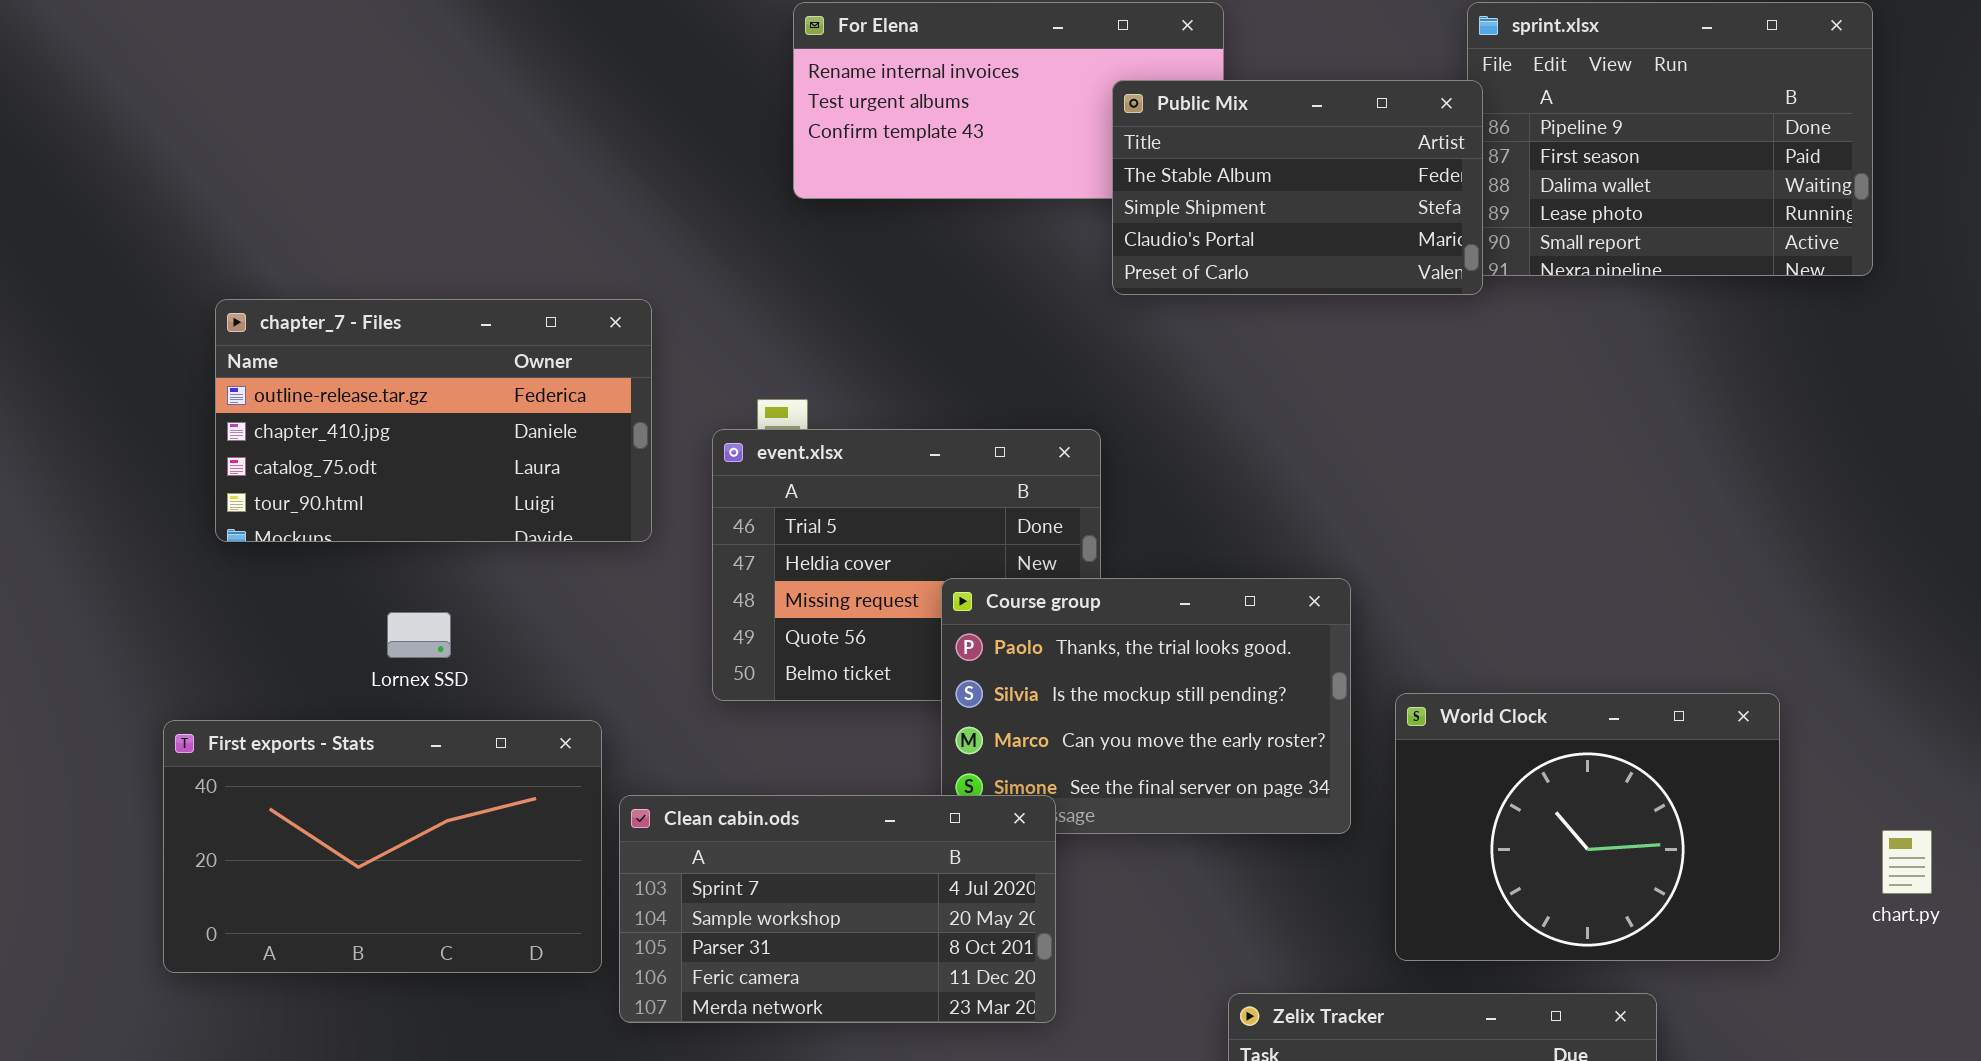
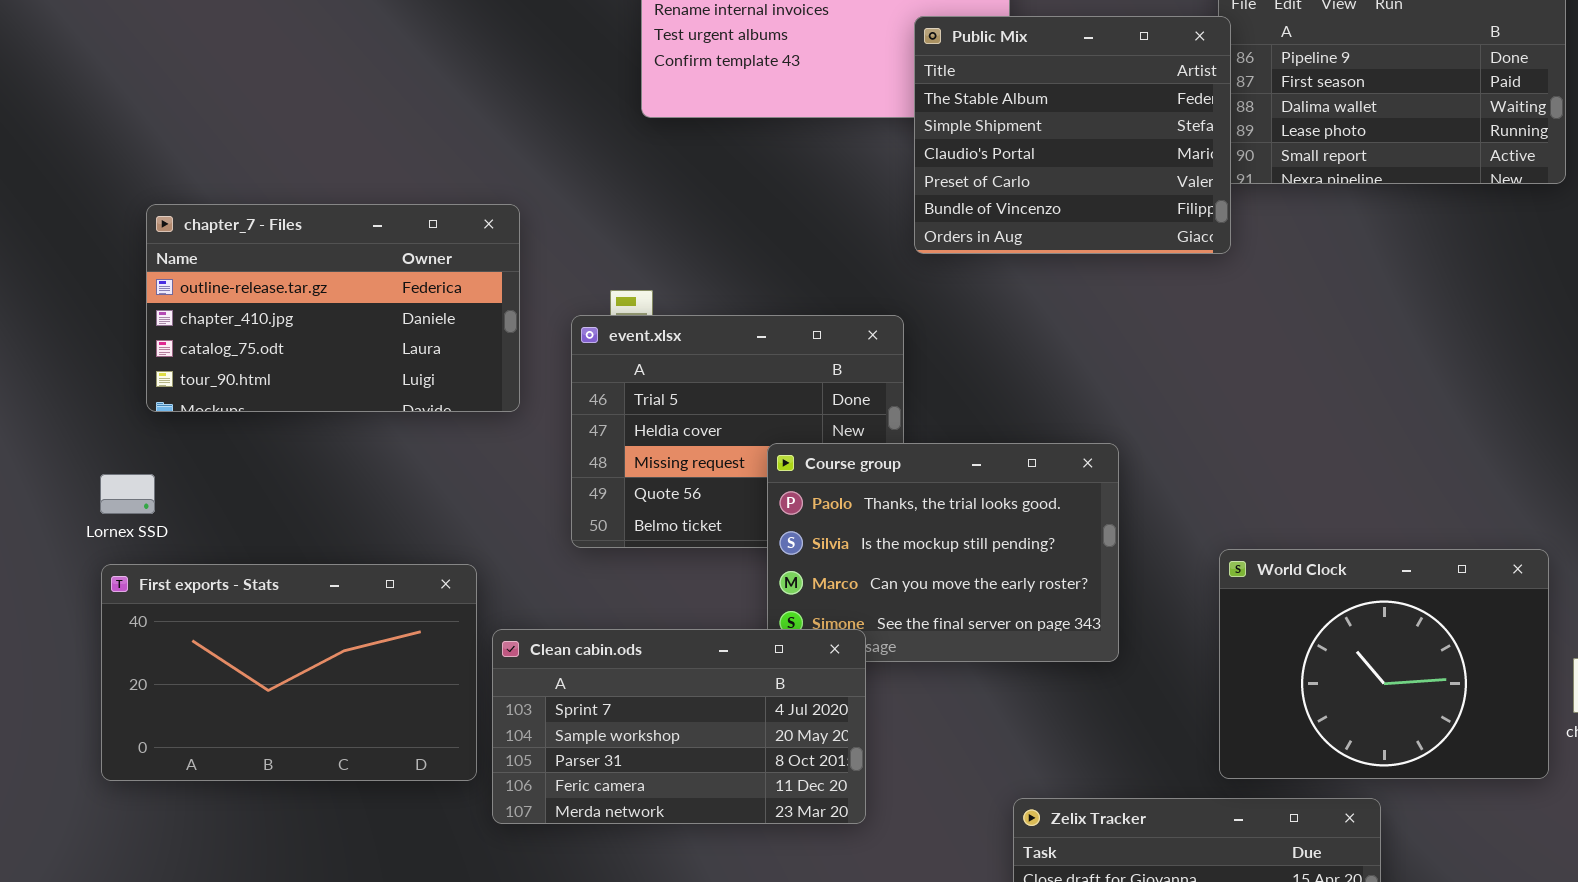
Public Mix: [1112,80,1483,295] -> [914,16,1231,254], resized
Lornex SSD: [387,612,451,658] -> [100,474,155,514], moved
World Clock: [1395,693,1780,961] -> [1219,549,1549,779], moved

